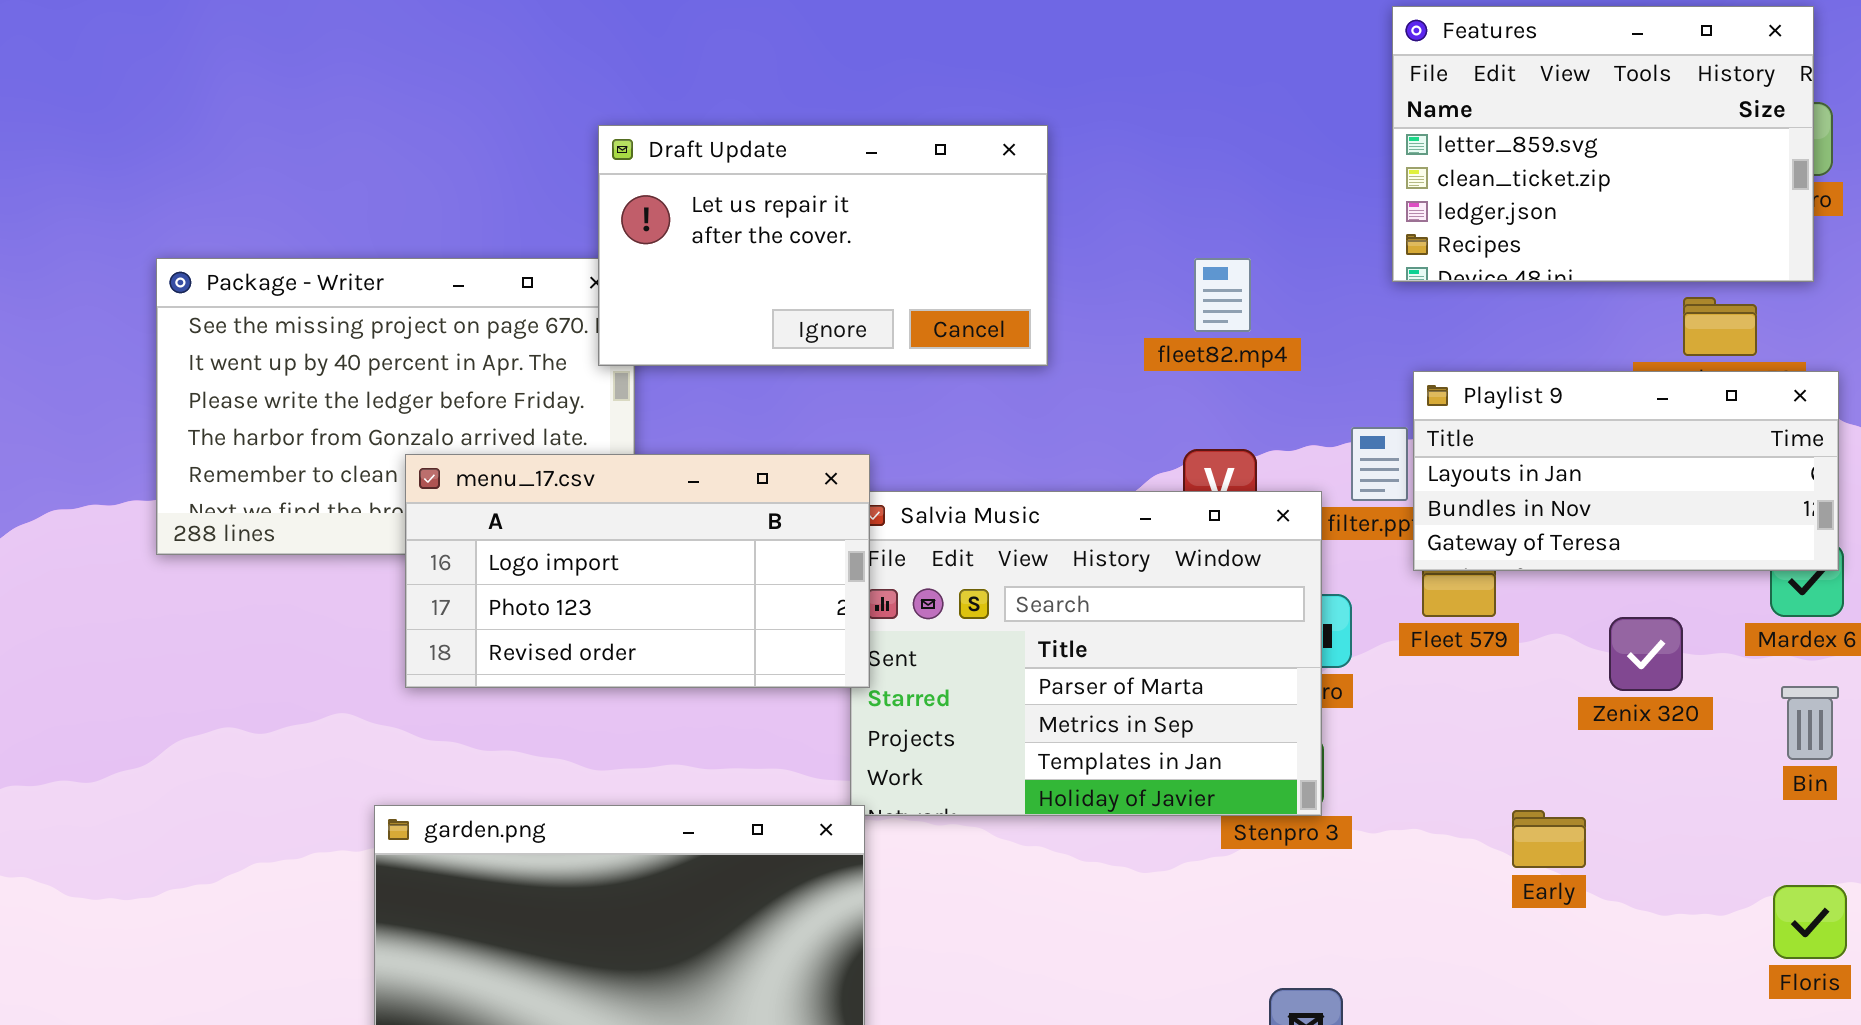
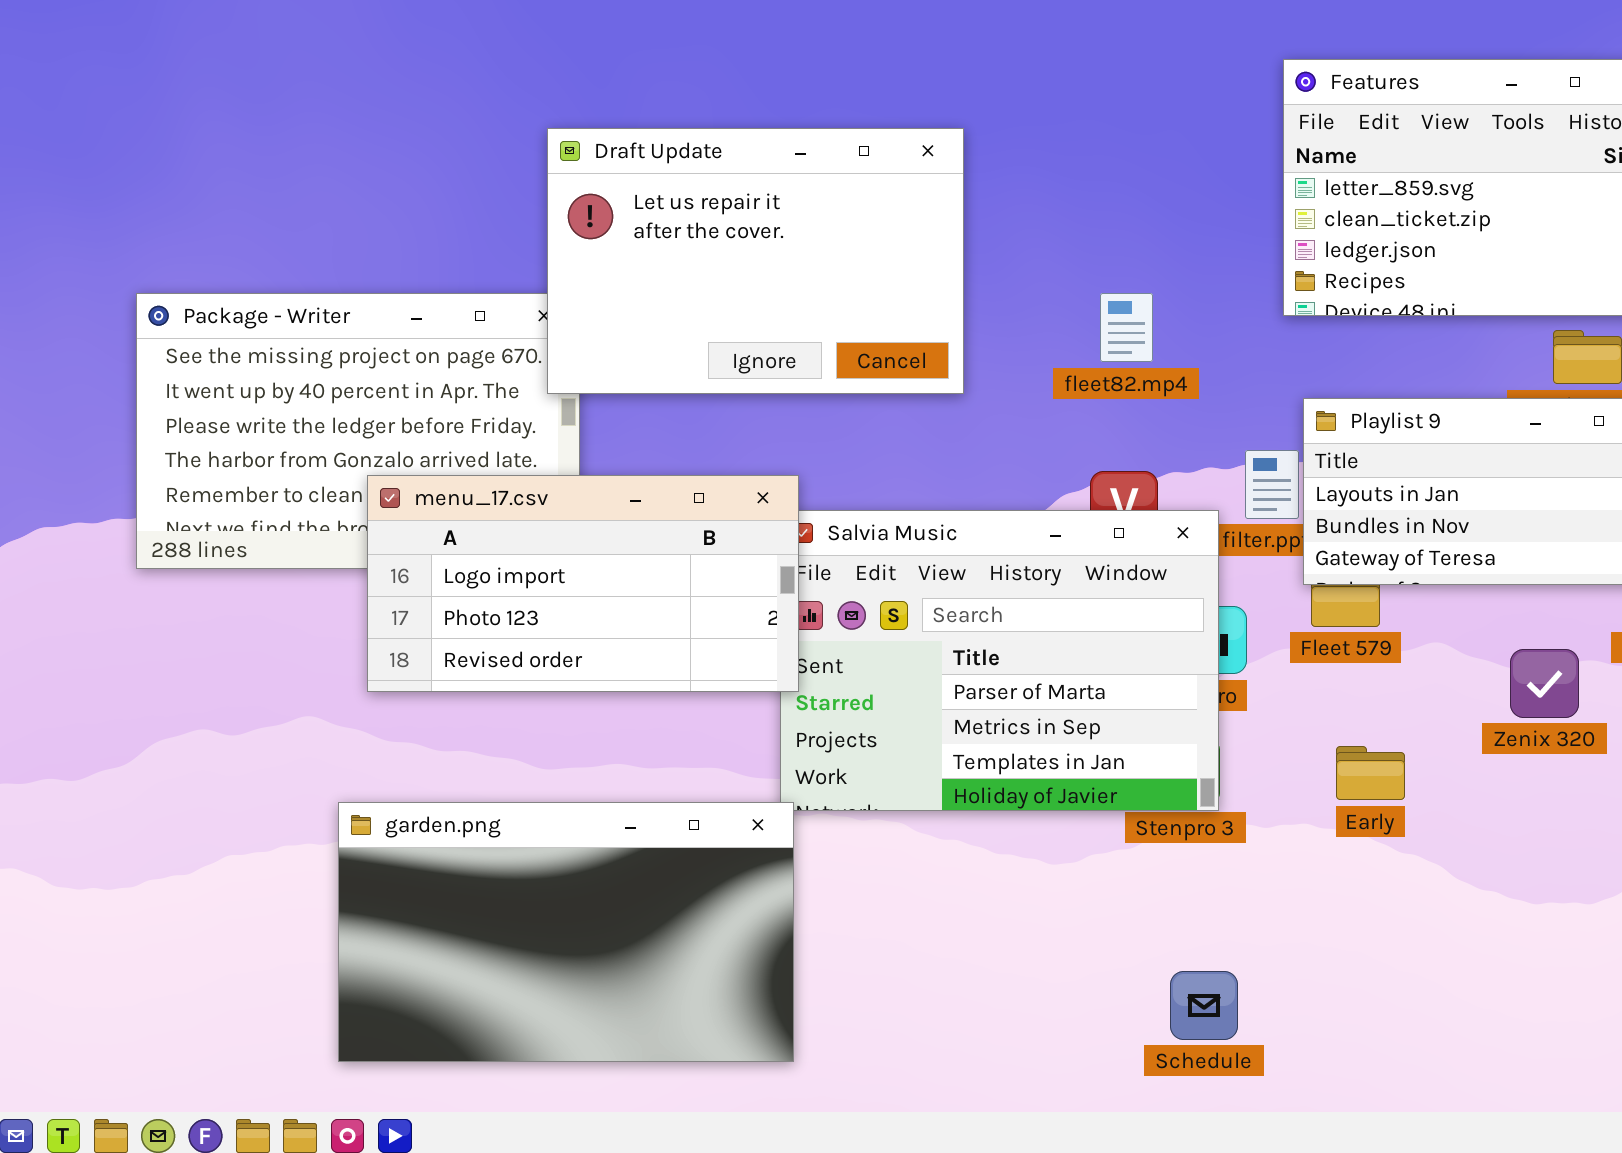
Draft Update: [598,125,1048,366] -> [547,128,964,394], resized
Zenix 320: [1609,617,1683,691] -> [1510,649,1579,718], moved
Early: [1512,810,1586,868] -> [1336,746,1405,800], moved

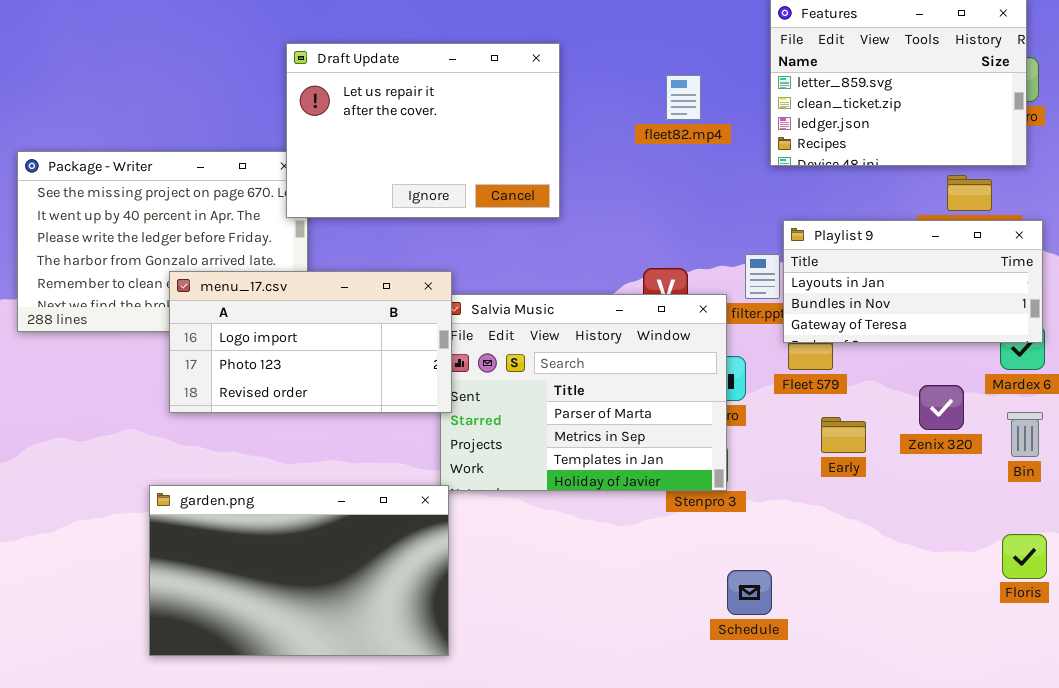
fleet82.mp4: [1100,293,1153,362] -> [666,75,701,120], moved
Early: [1336,746,1405,800] -> [821,417,866,453], moved
Schedule: [1170,971,1238,1040] -> [727,570,772,615], moved

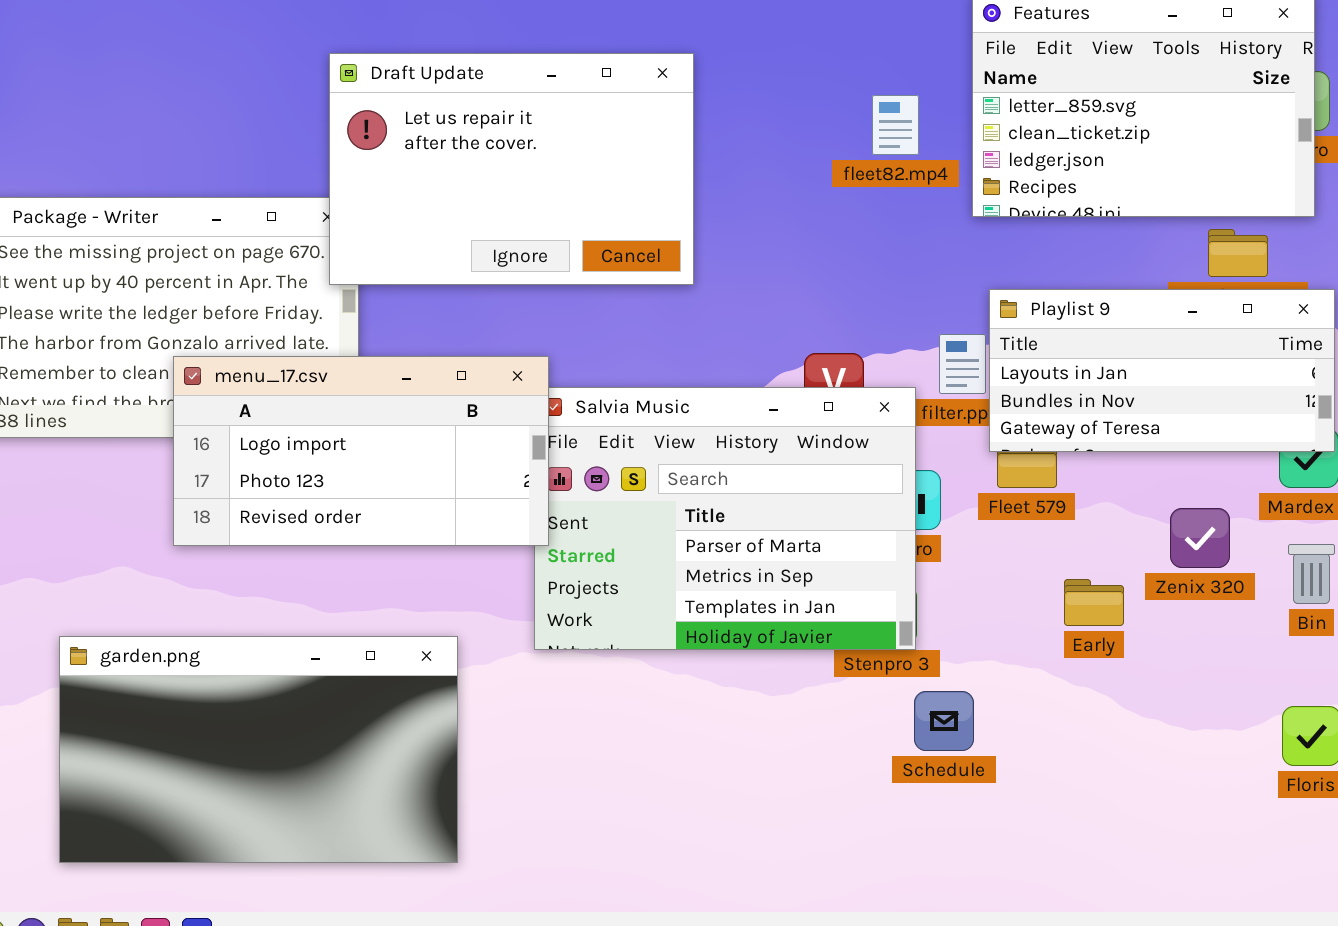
fleet82.mp4: [666,75,701,120] -> [872,95,919,155], moved
Early: [821,417,866,453] -> [1064,579,1124,626], moved
garden.png: [149,485,449,656] -> [59,636,458,863], moved
Schedule: [727,570,772,615] -> [914,691,974,751], moved

